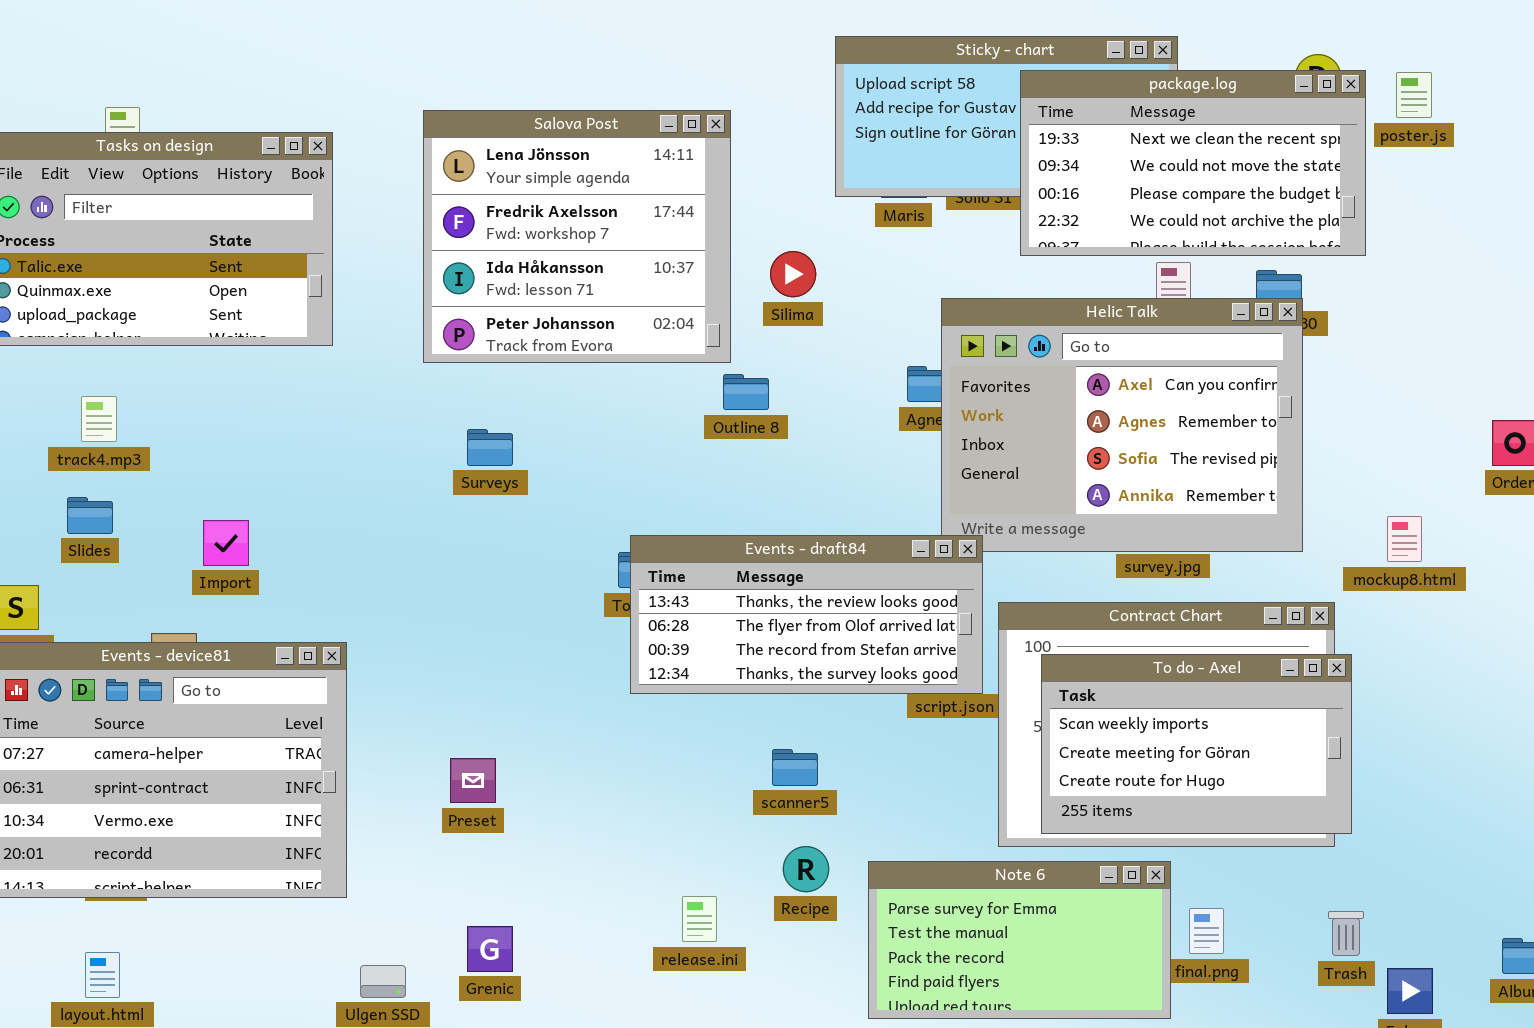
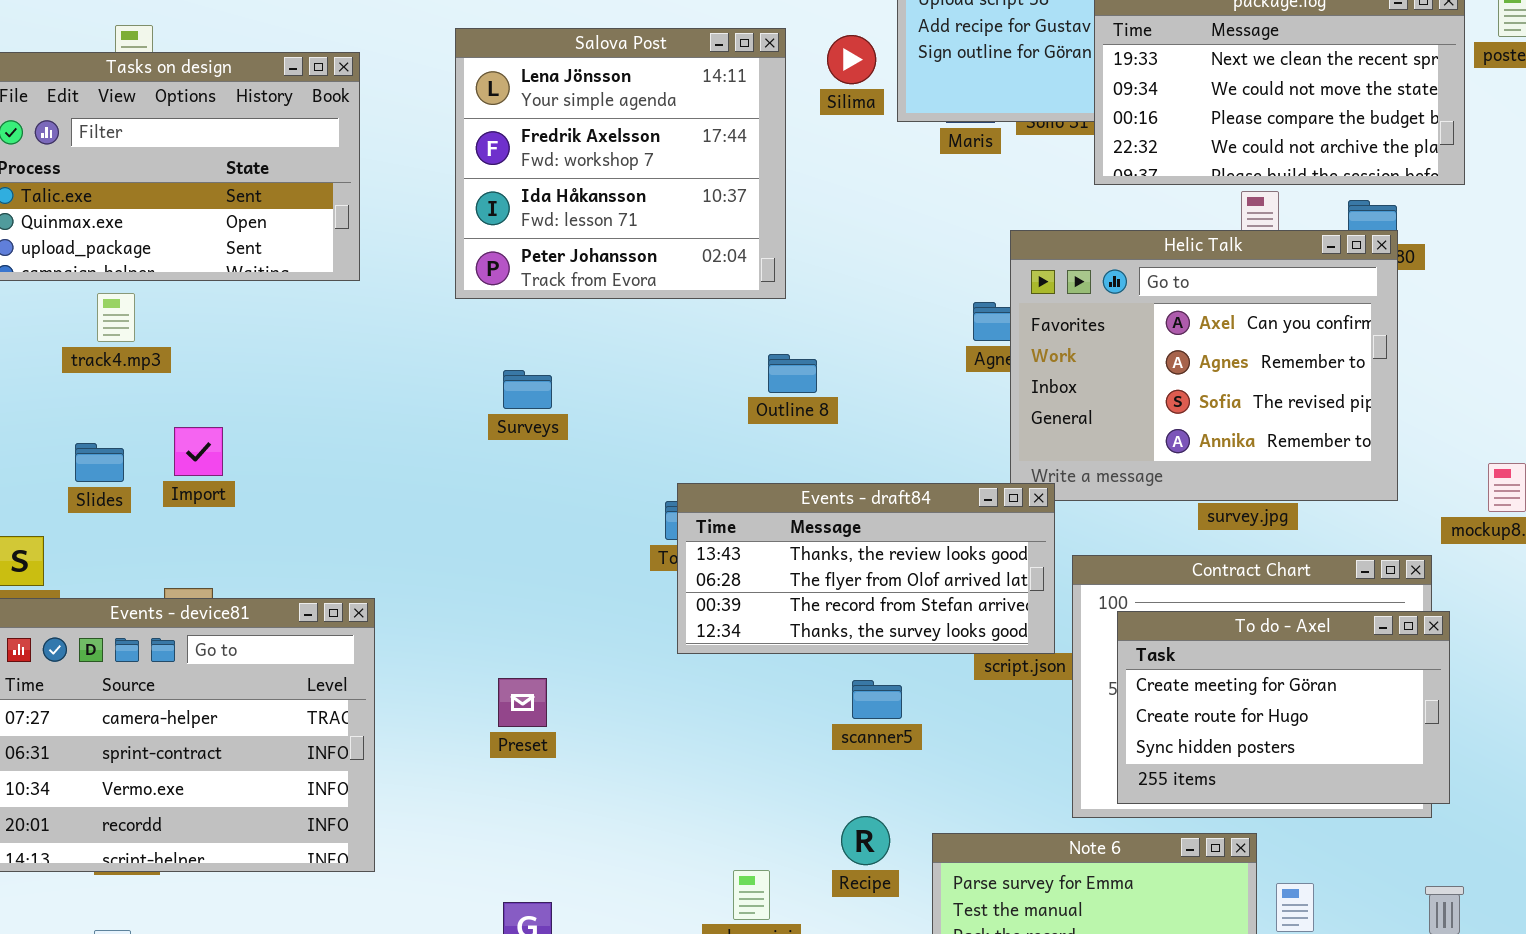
Silima: [770,251,816,297] -> [827,35,876,84], moved
Outline 8: [723,374,769,410] -> [768,354,817,393], moved
track4.mp3: [81,396,117,442] -> [97,293,135,342], moved
Import: [203,520,249,566] -> [174,427,223,476], moved
To do - Axel: [1041,654,1352,834] -> [1117,611,1450,804], scrolled down 1 row
scanner5: [772,749,818,786] -> [852,680,902,719], moved
Preset: [450,758,496,803] -> [498,678,547,727], moved

